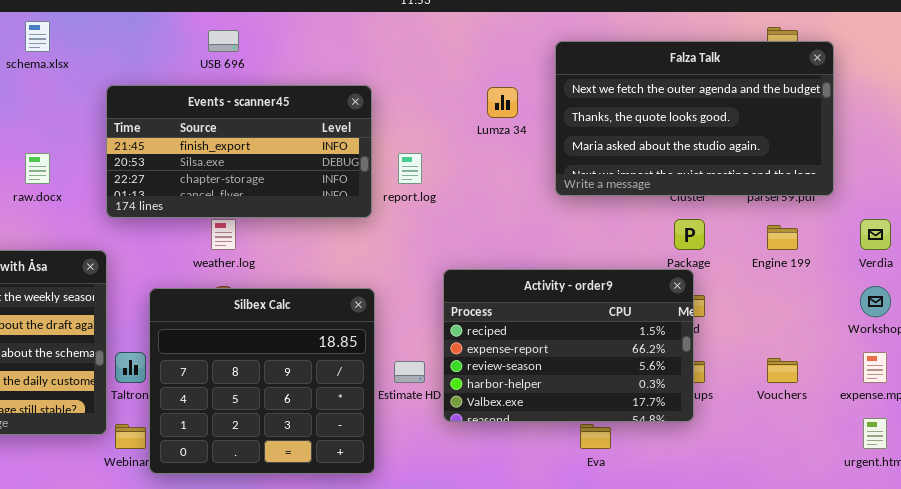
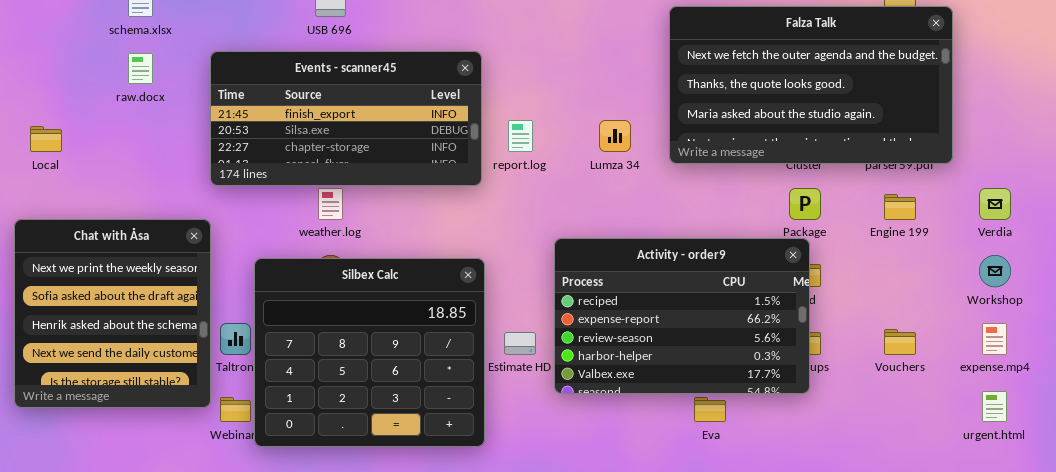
Lumza 34: [487,87,518,118] -> [599,120,631,152], moved
raw.docx: [25,153,50,184] -> [128,53,153,84], moved

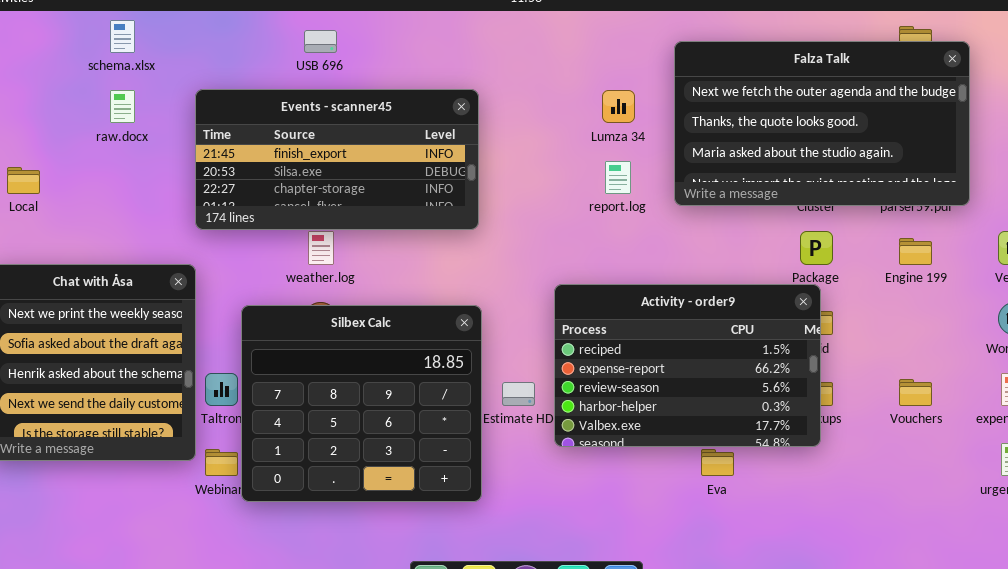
report.log: [508,120,533,152] -> [605,161,631,194], moved
Lumza 34: [599,120,631,152] -> [602,90,635,123], moved

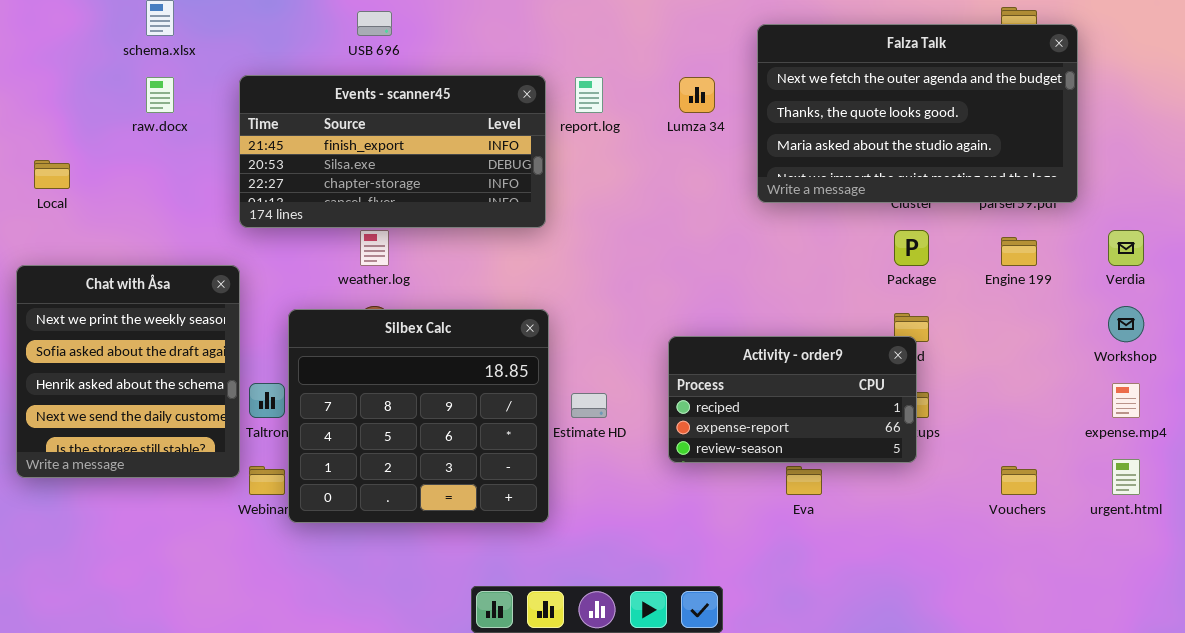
report.log: [605,161,631,194] -> [575,77,603,113], moved
Activity - order9: [554,284,821,447] -> [668,336,917,463], resized
Vouchers: [899,379,932,406] -> [1001,466,1037,495], moved

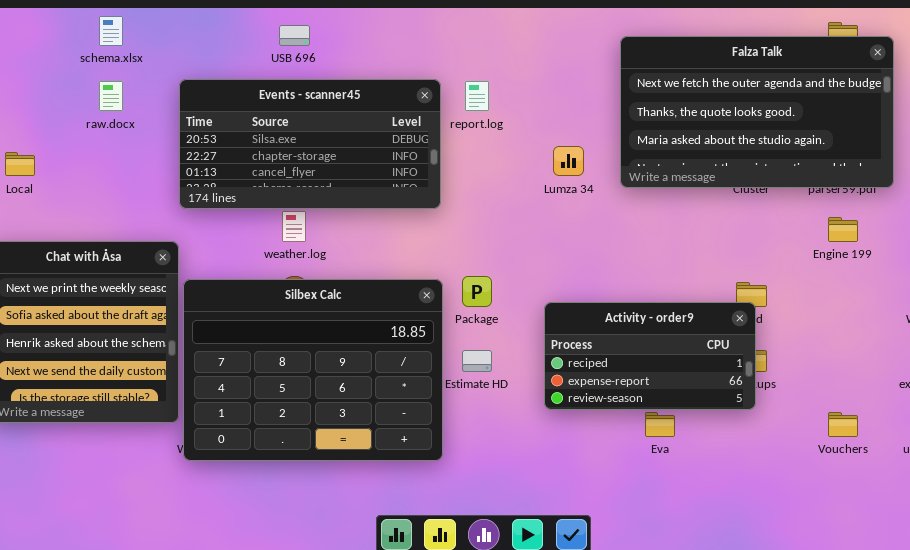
Events - scanner45: [239,75,546,228] -> [179,79,441,209], scrolled down 1 row
Lumza 34: [679,77,715,113] -> [553,146,584,176], moved
Package: [894,230,929,266] -> [462,276,492,307], moved
Silbex Calc: [288,309,549,523] -> [183,279,443,461], resized

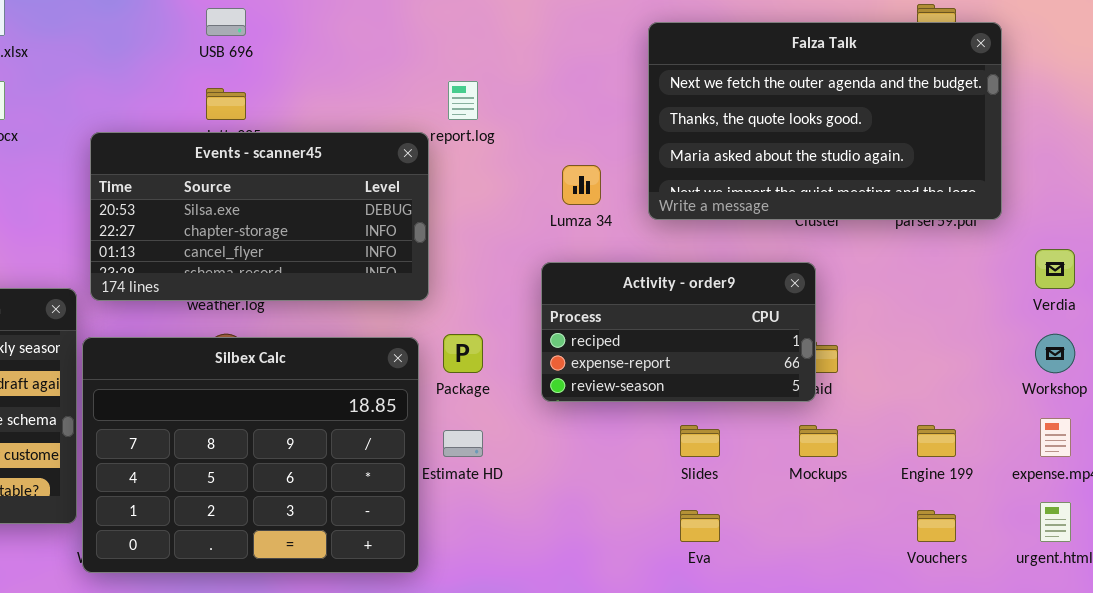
Events - scanner45: [179,79,441,209] -> [90,132,429,301], moved
Engine 199: [828,217,858,242] -> [917,425,956,457], moved
Activity - order9: [544,302,756,410] -> [541,262,816,402], moved

